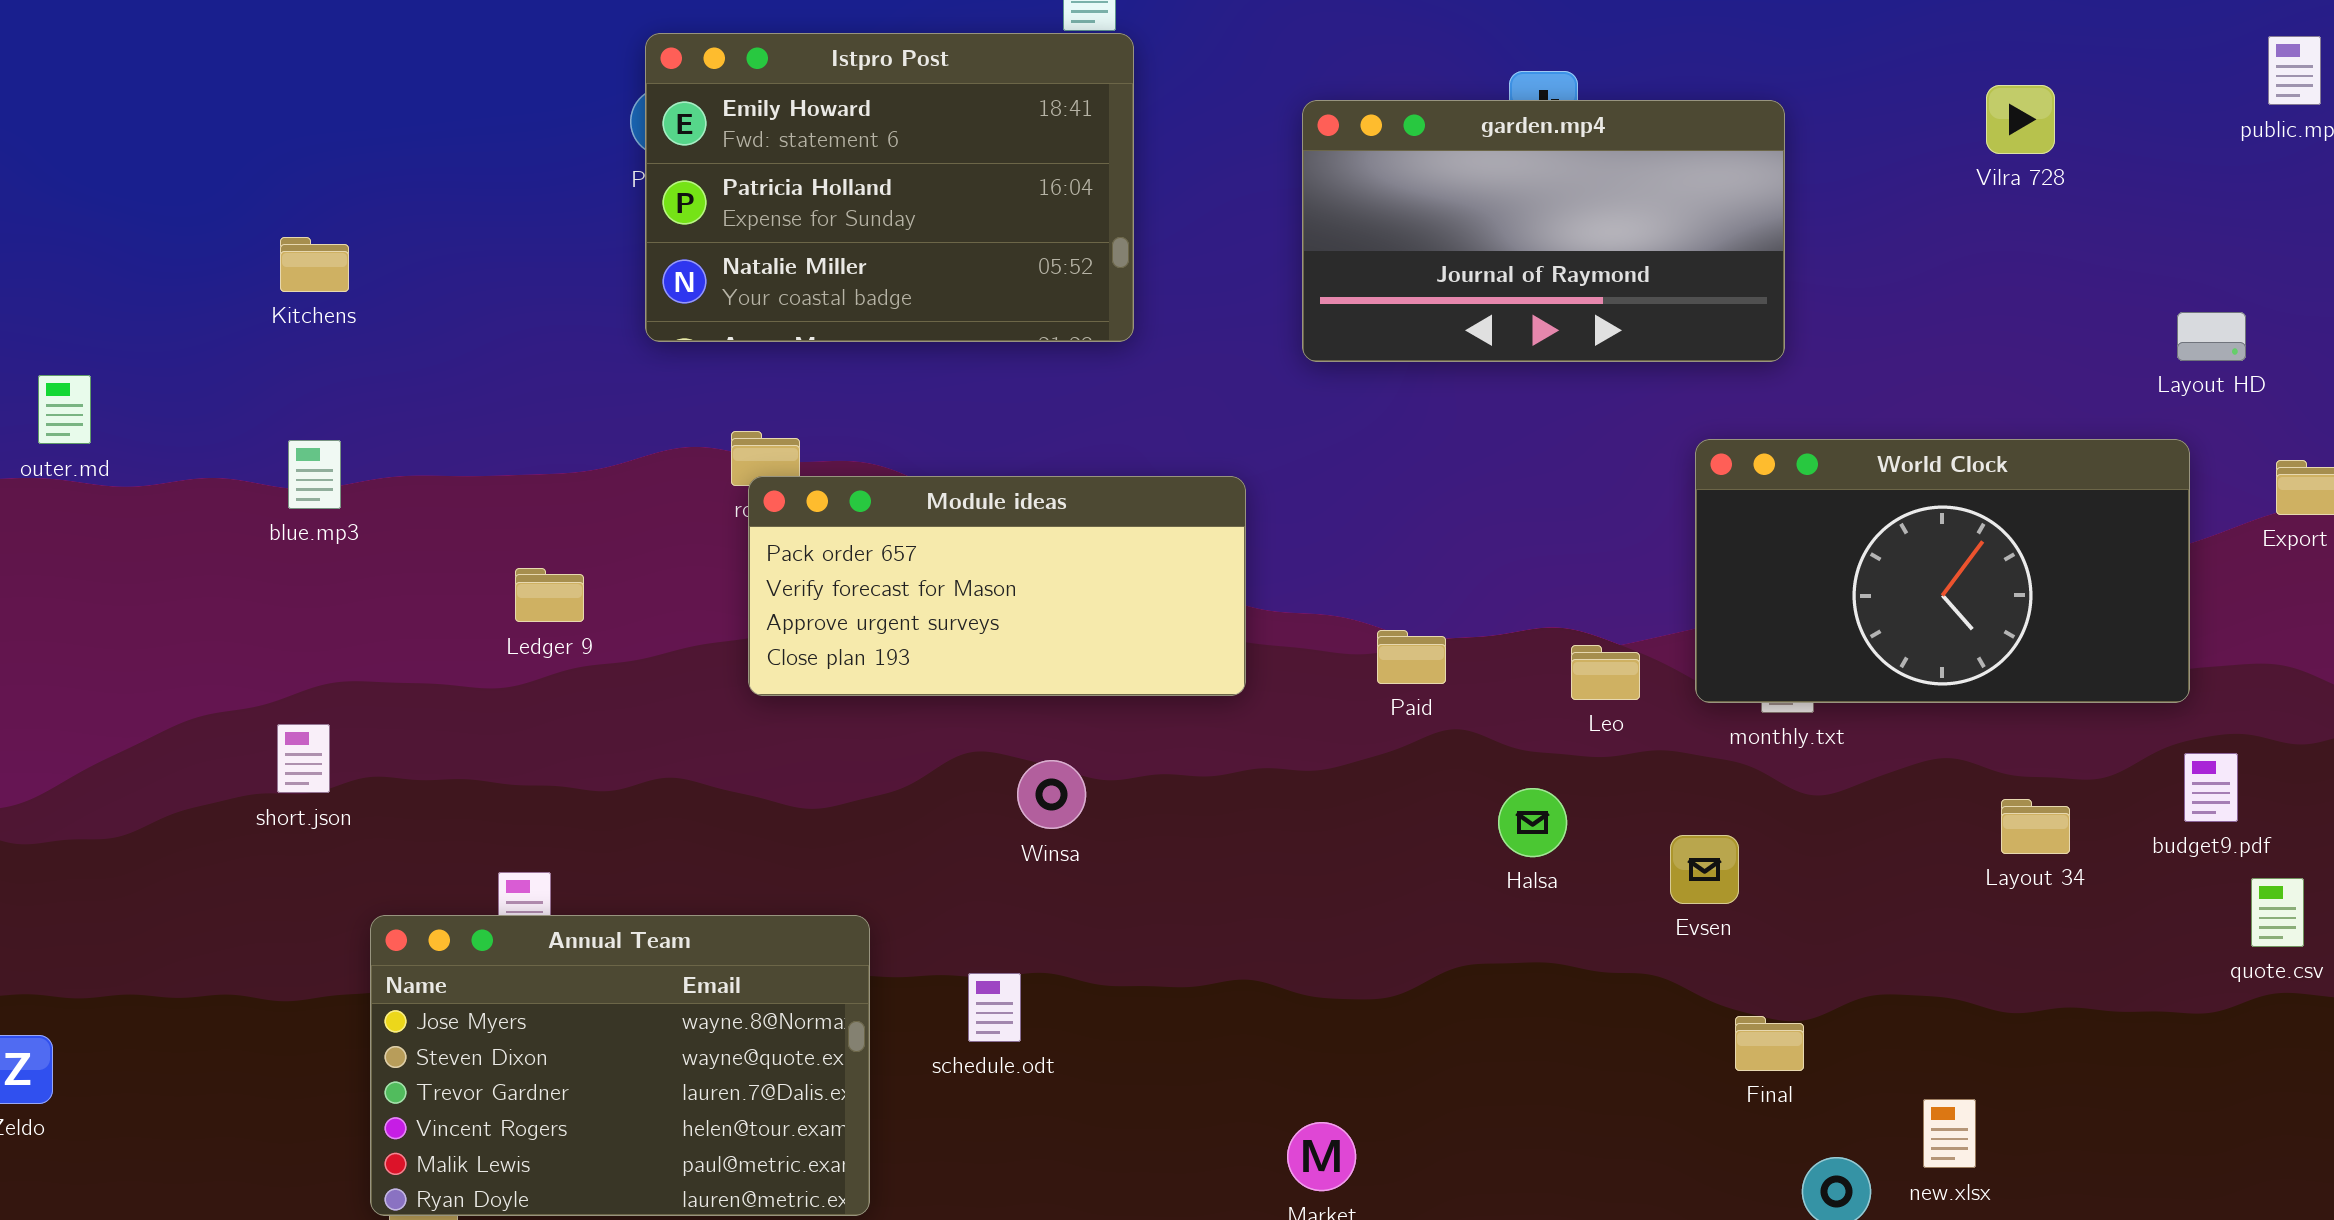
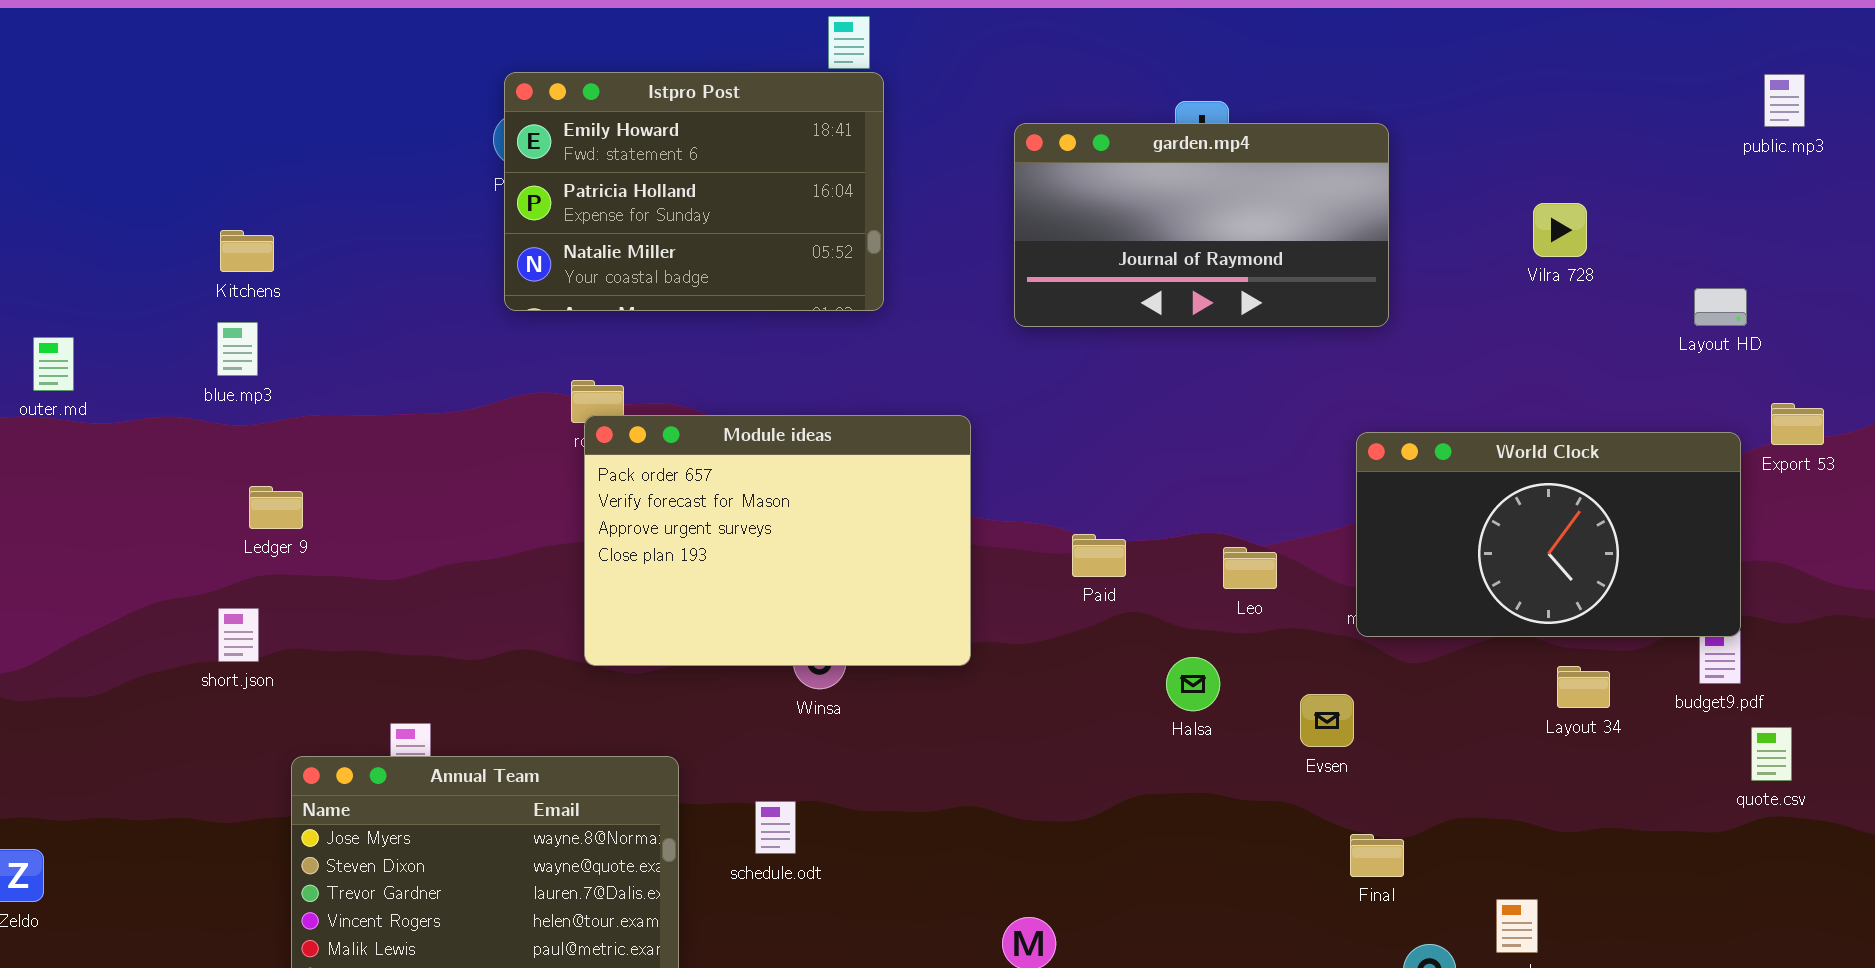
Vilra 728: [1986,85,2055,154] -> [1533,203,1587,257], moved
World Clock: [1695,439,2190,703] -> [1356,432,1741,637], moved
blue.mp3: [288,440,341,509] -> [217,322,258,376], moved
Module ideas: [748,476,1246,696] -> [584,415,971,666], resized
Ledger 9: [515,568,584,622] -> [249,486,303,529], moved

